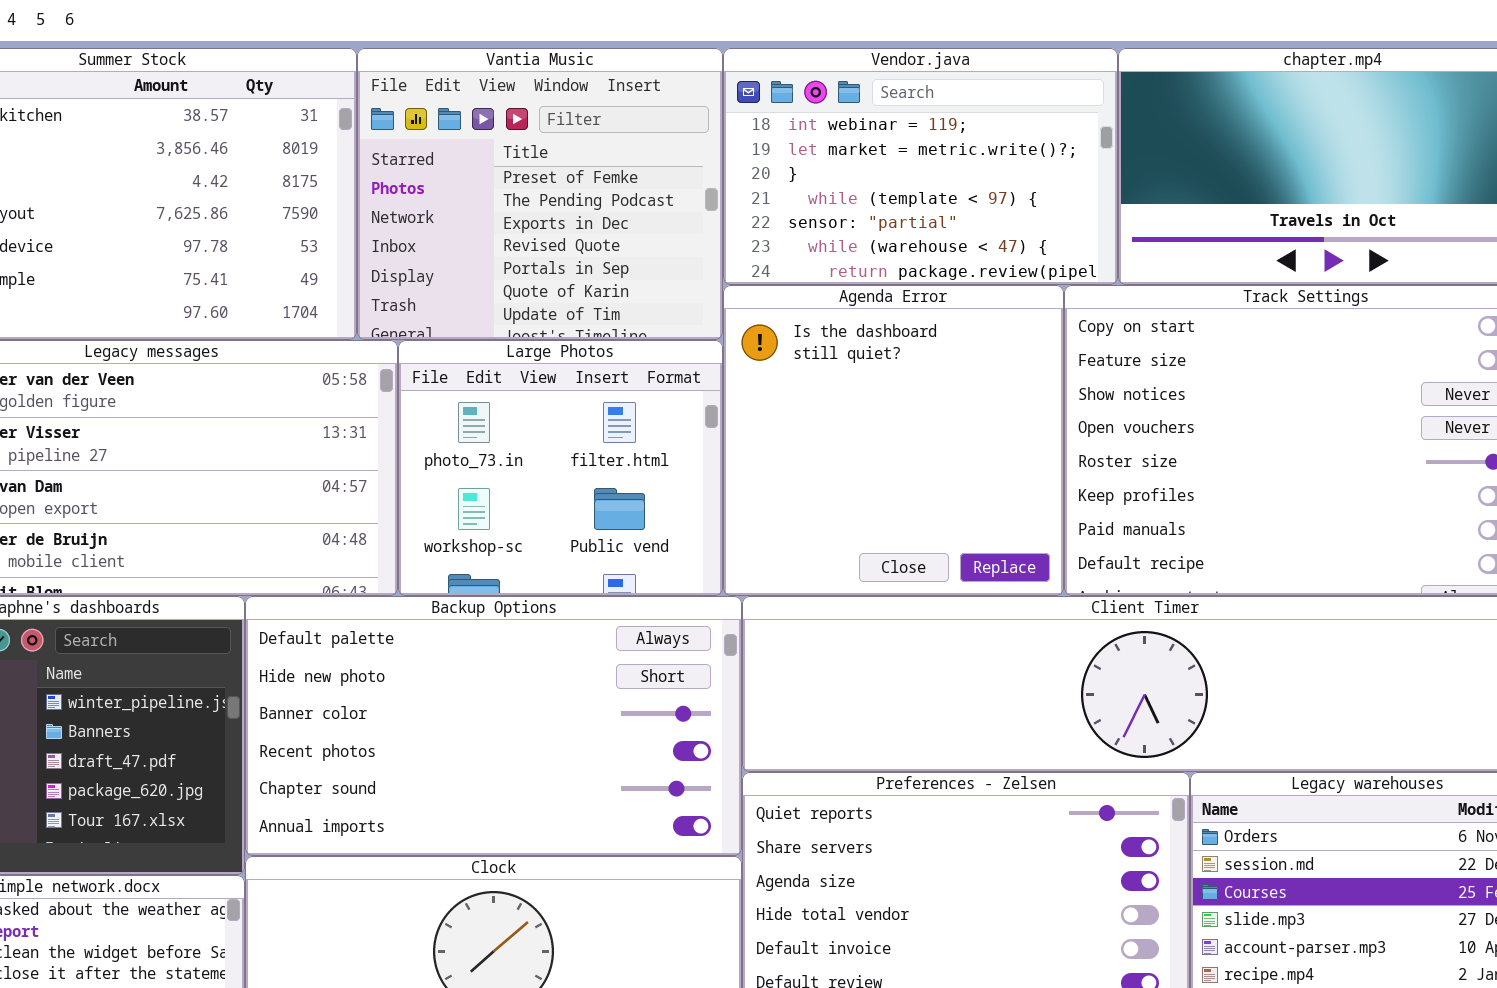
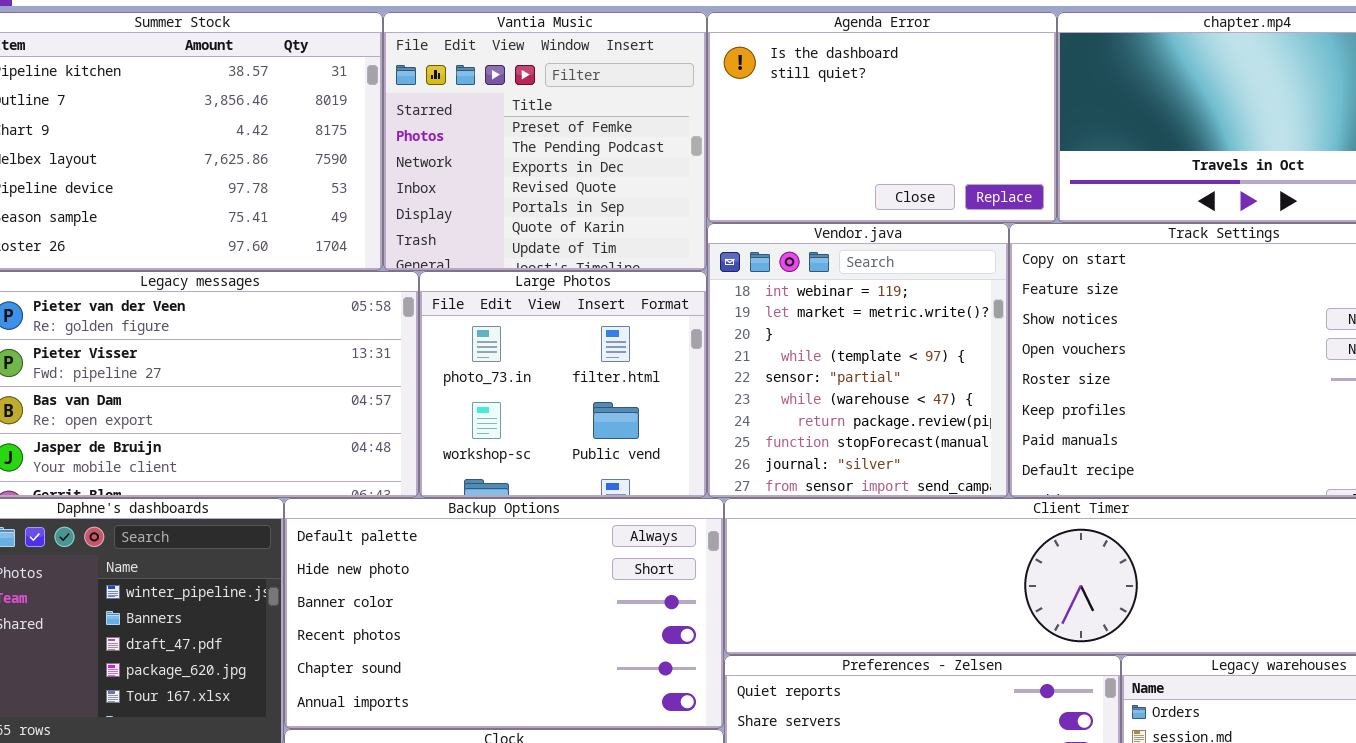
Vendor.java: [723,48,1118,285] -> [707,223,1009,498], moved, resized
Agenda Error: [723,285,1064,596] -> [707,12,1057,223], moved, resized

